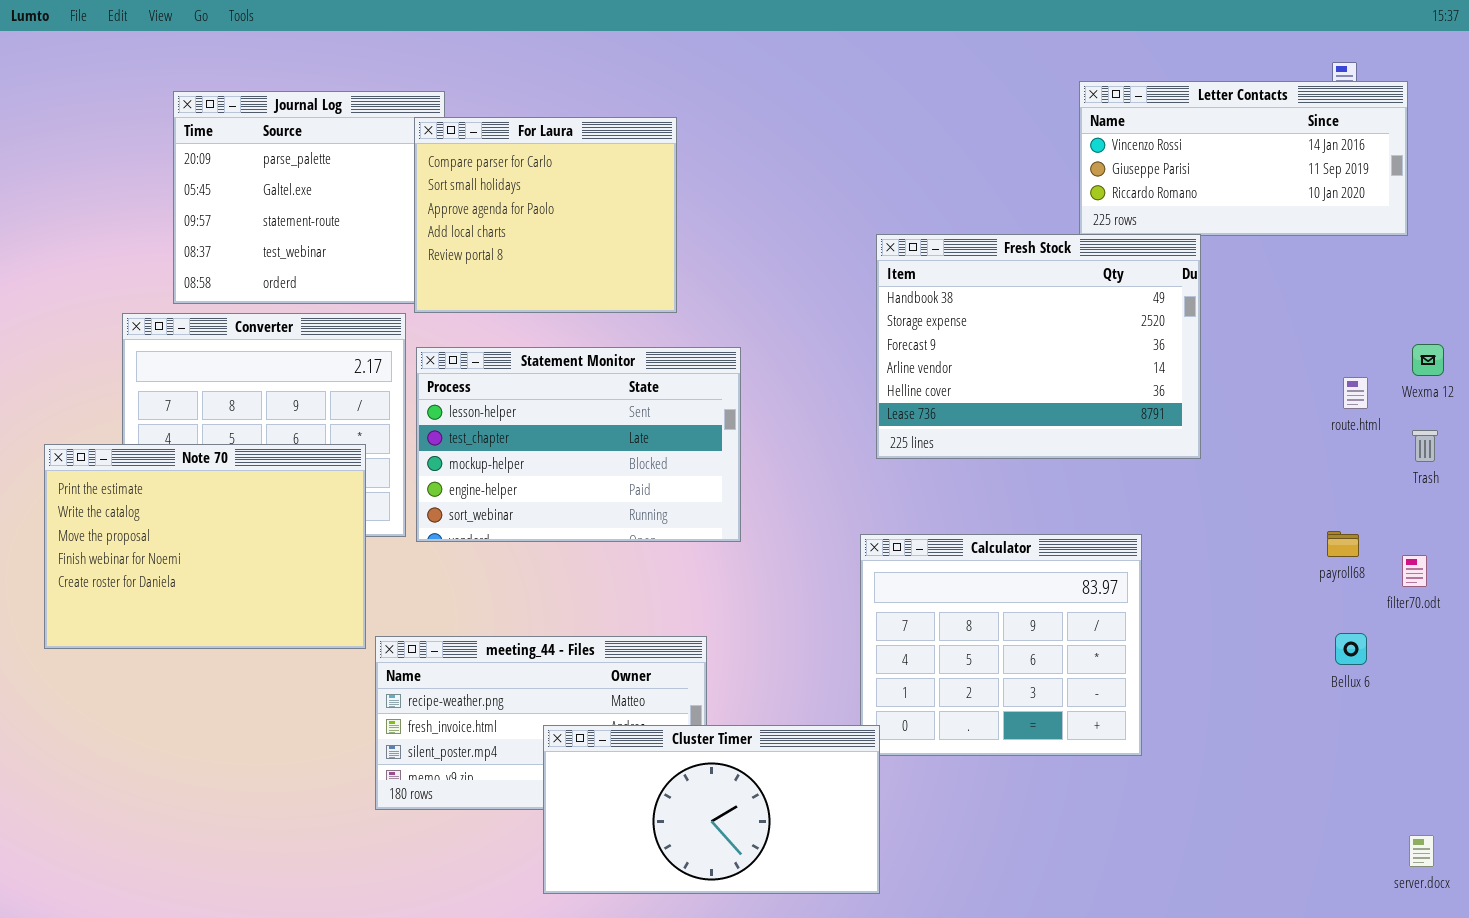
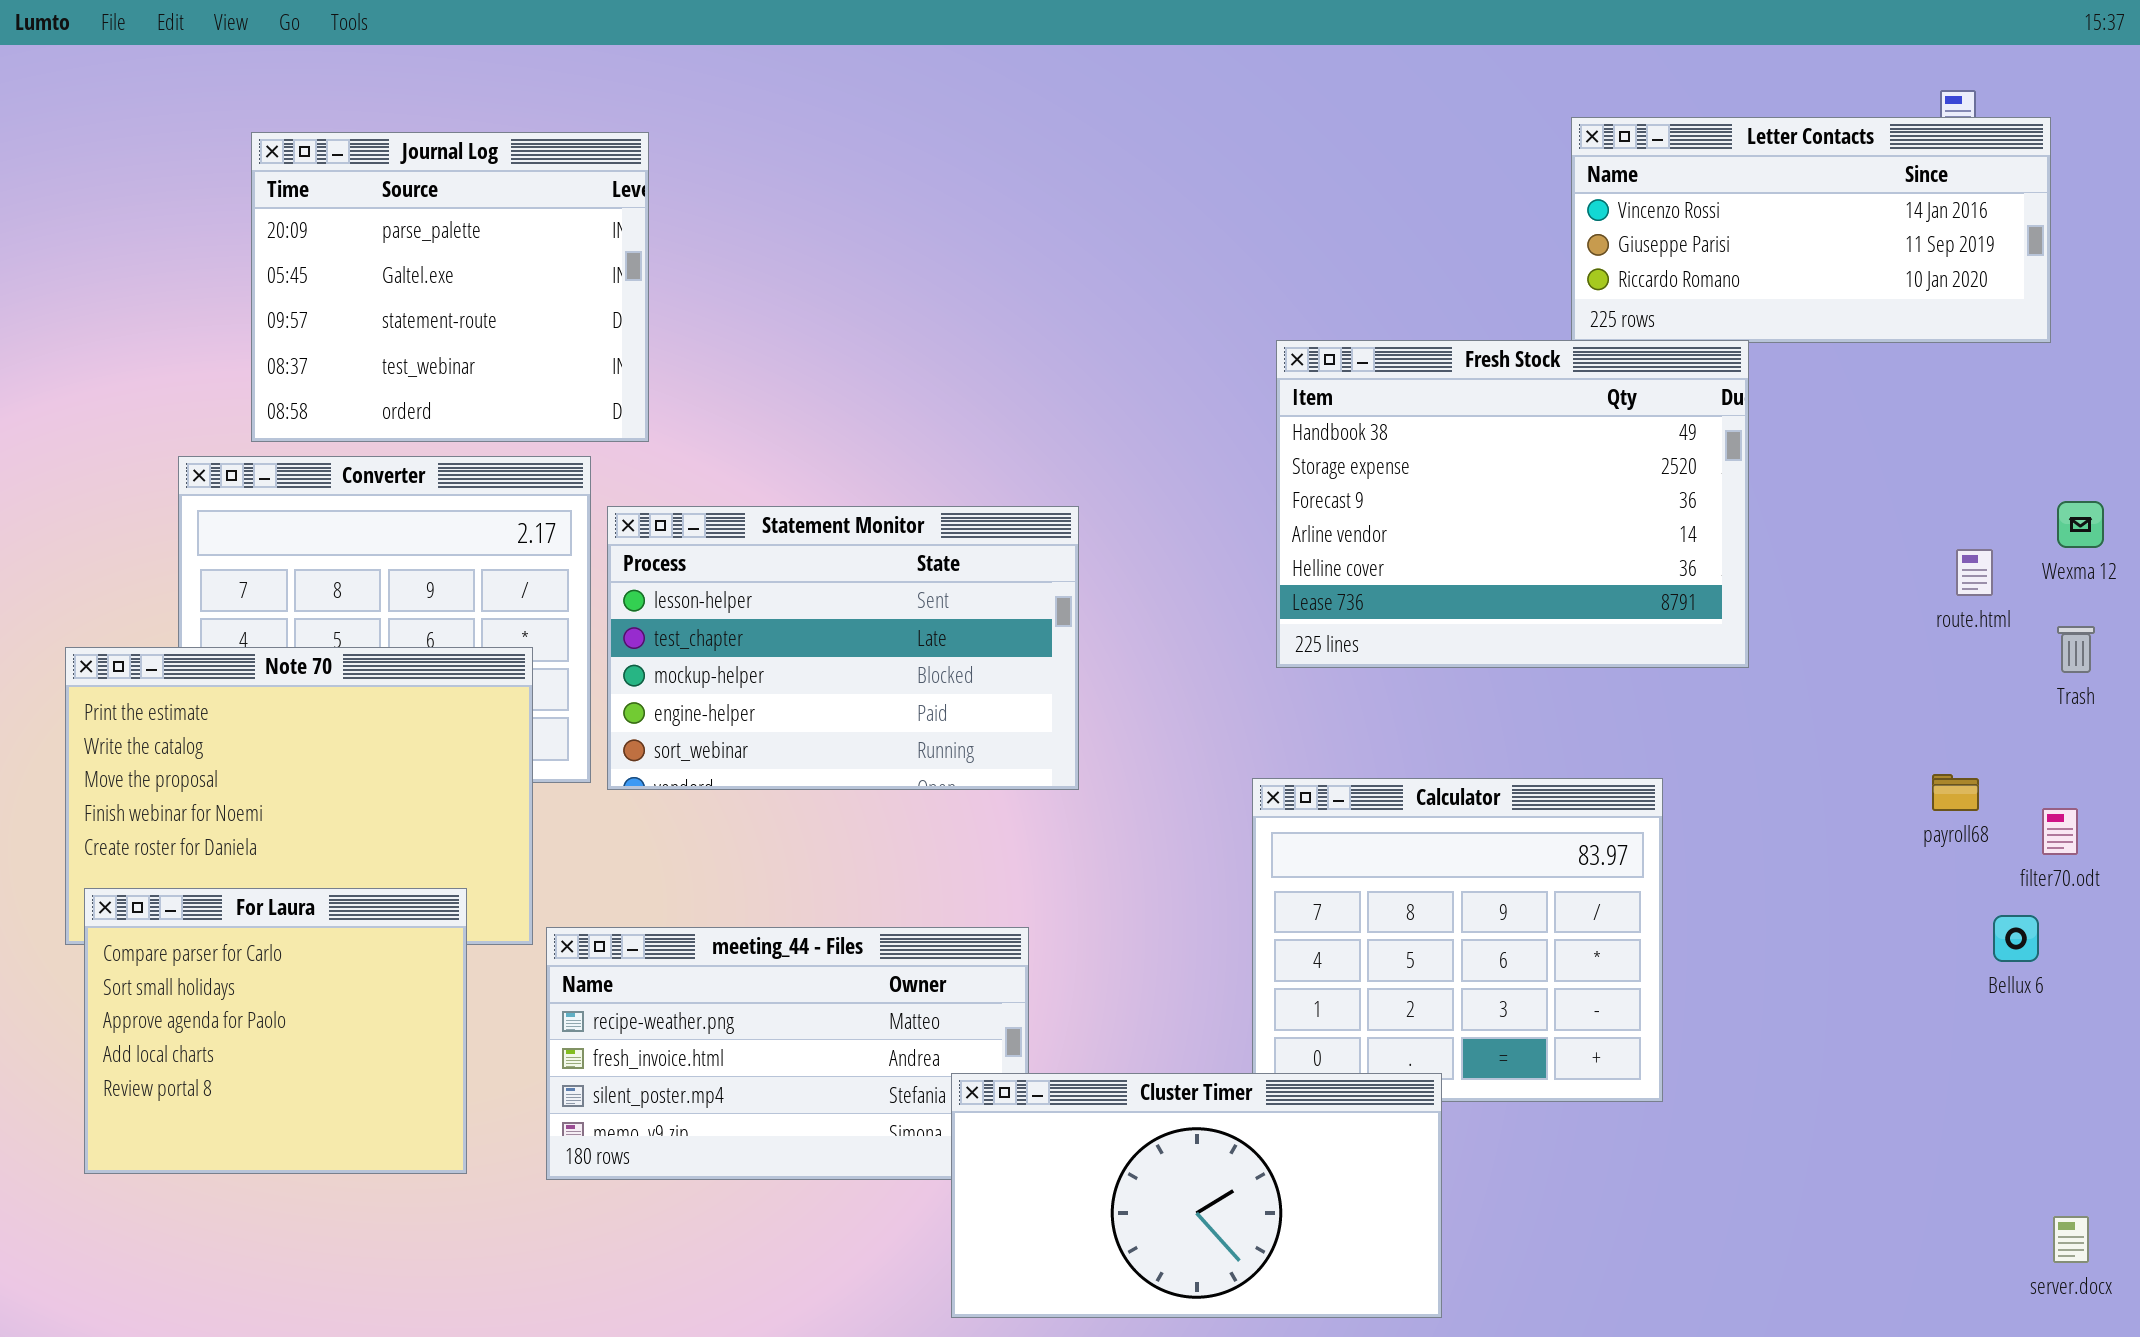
For Laura: [414,117,677,313] -> [84,888,467,1174], moved
Bellux 6: [1335,633,1367,665] -> [1993,915,2039,962], moved
Cluster Timer: [543,725,880,894] -> [951,1073,1442,1318], moved

